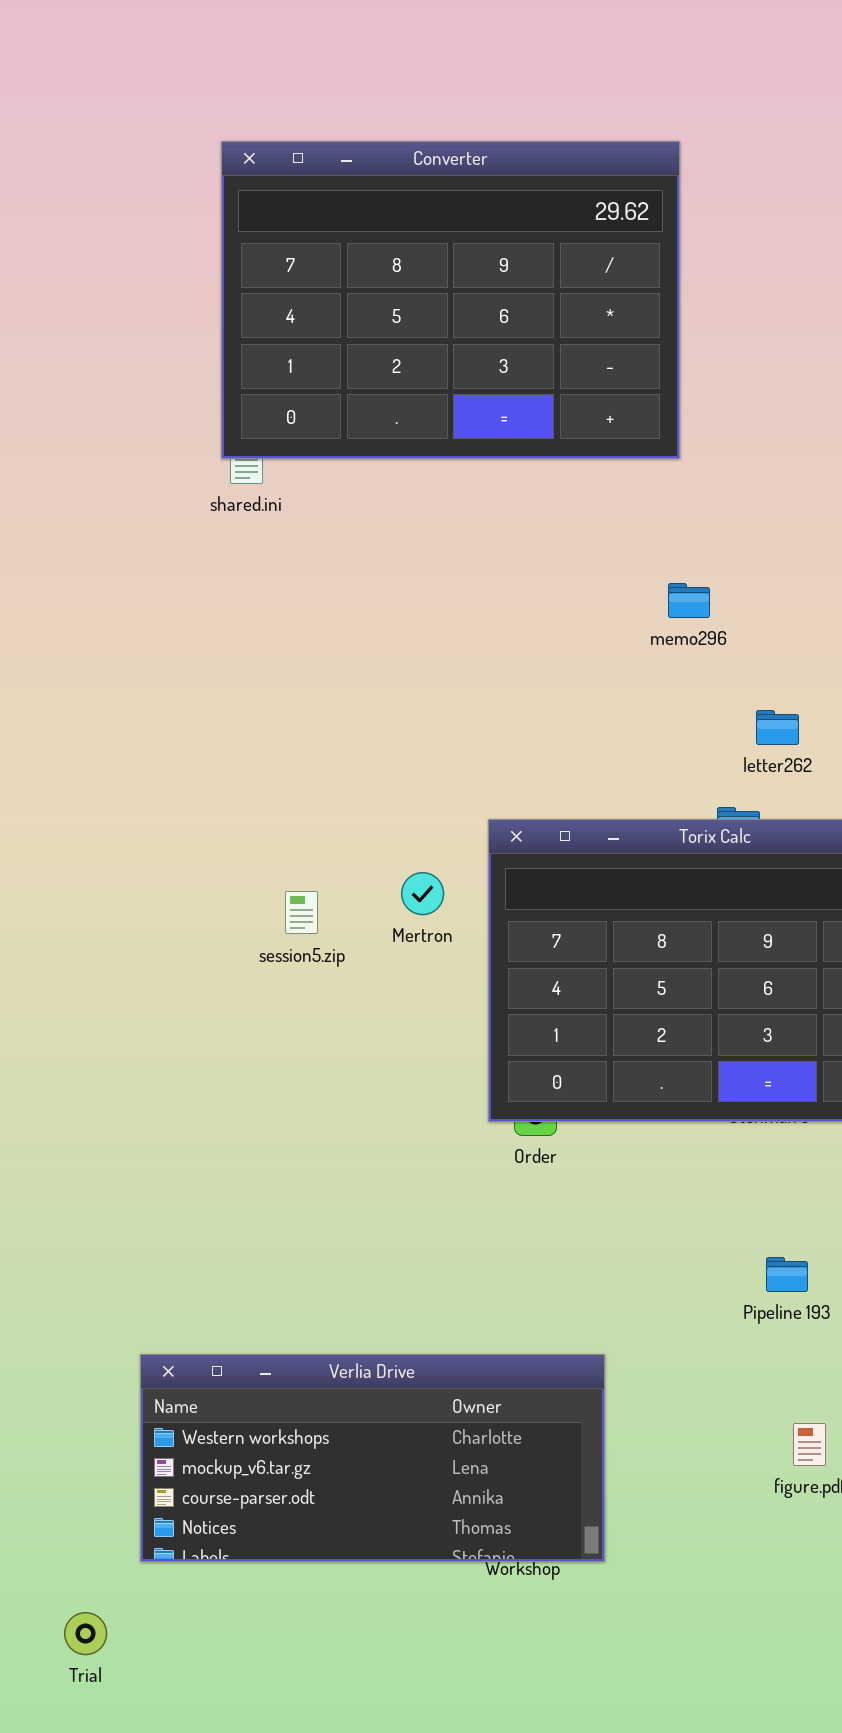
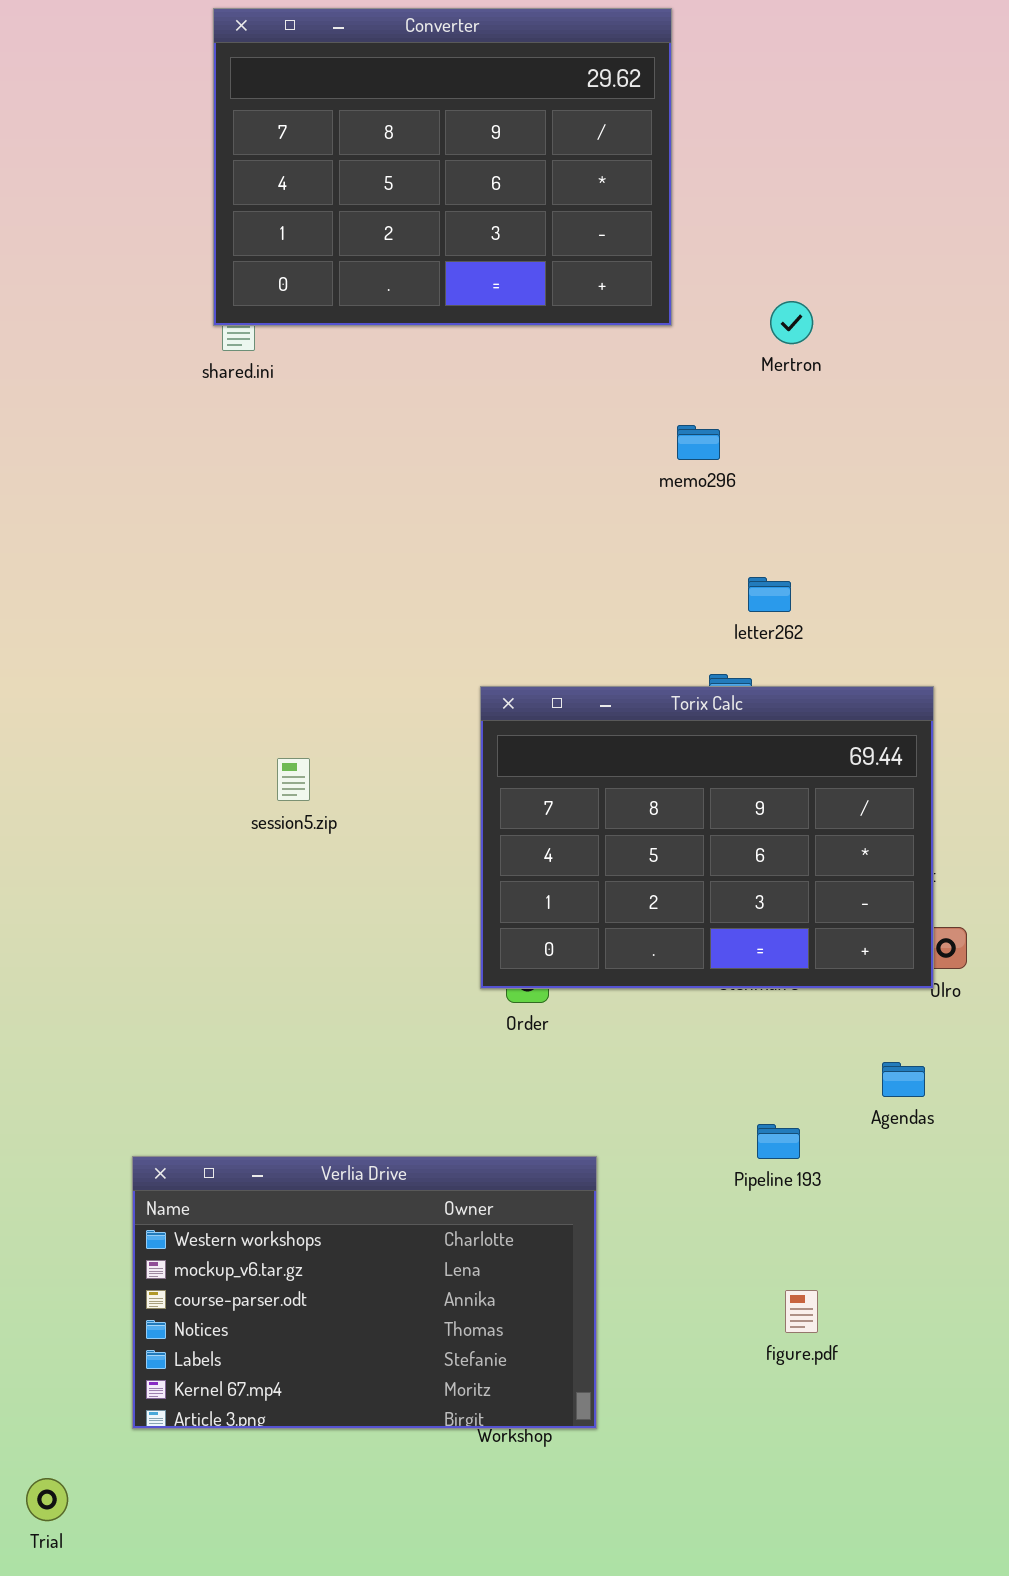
memo296: [668,583,710,618] -> [677,425,720,460], moved
Mertron: [401,872,444,915] -> [770,301,813,344], moved
Verlia Drive: [140,1354,605,1562] -> [132,1156,597,1429], resized
Trial: [64,1612,107,1655] -> [26,1478,68,1521], moved

